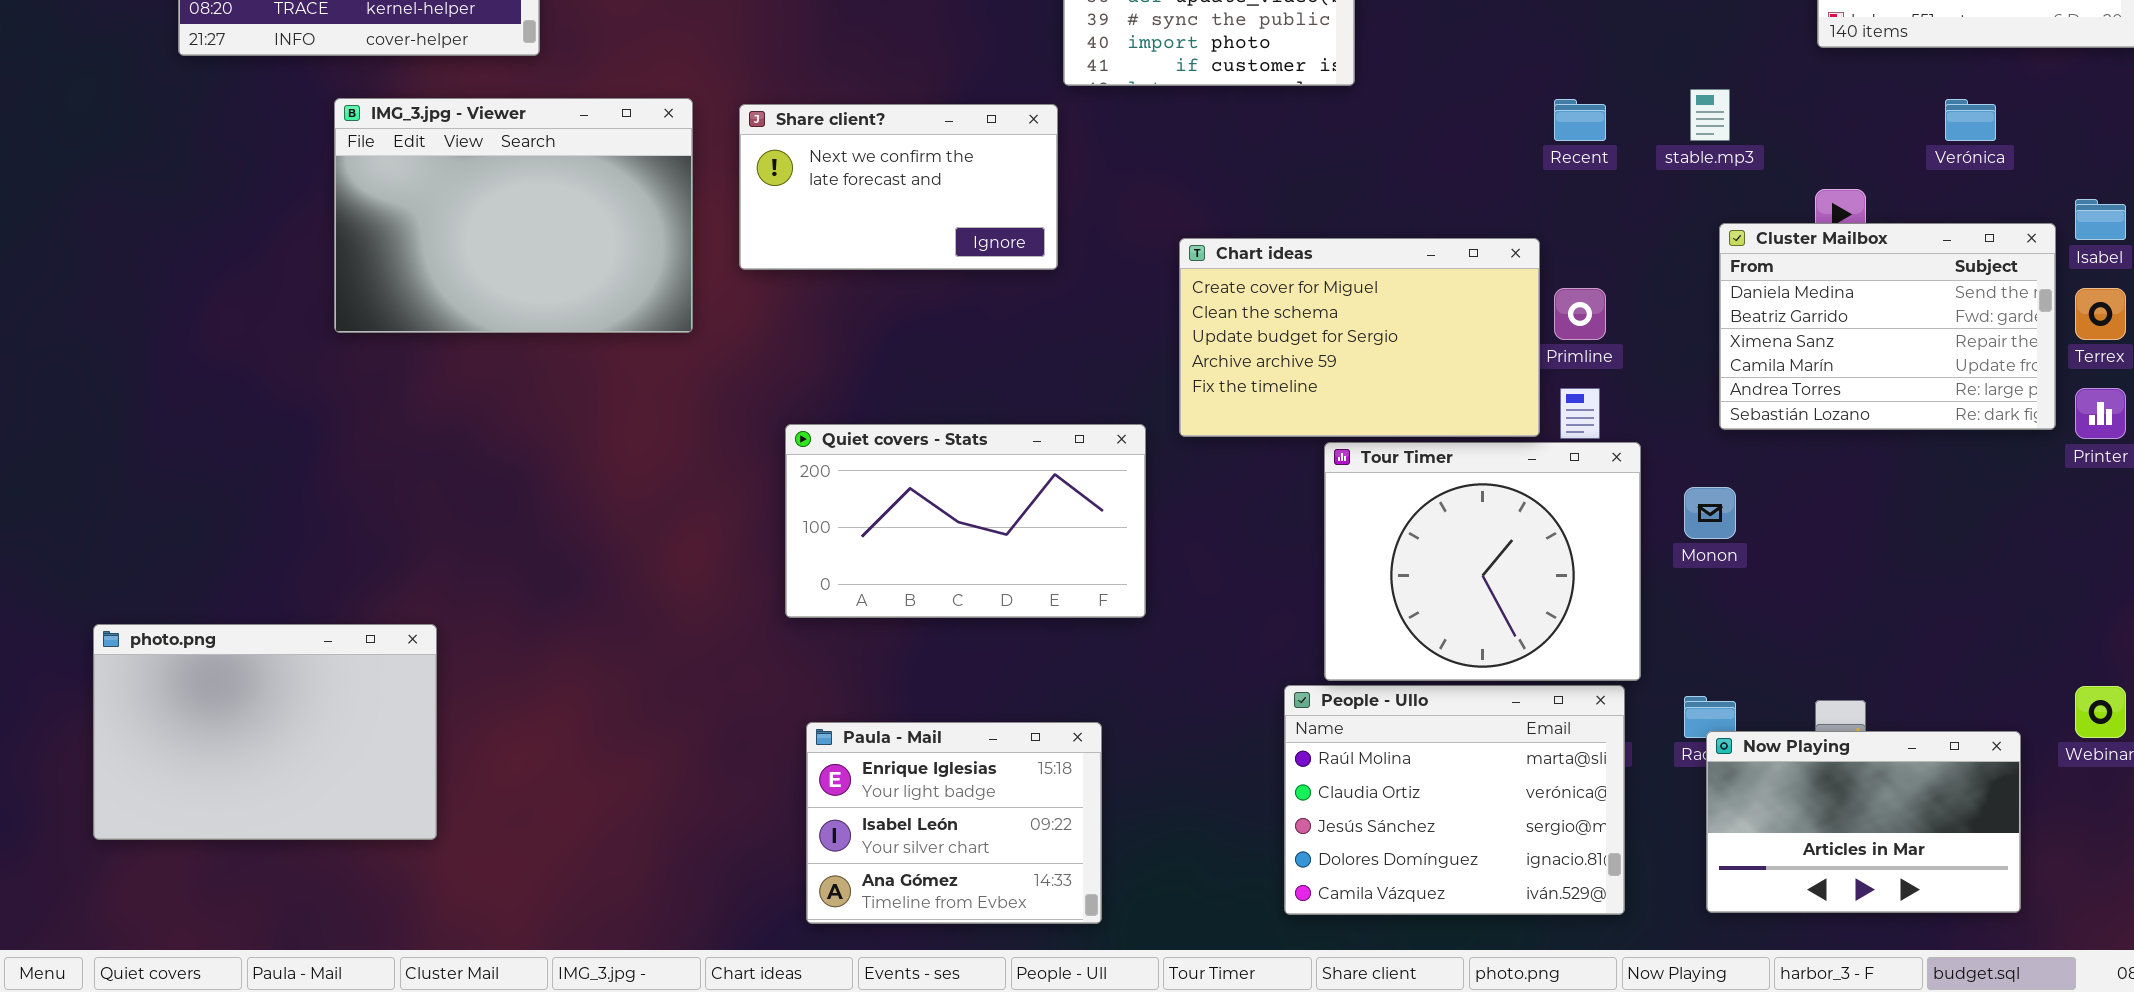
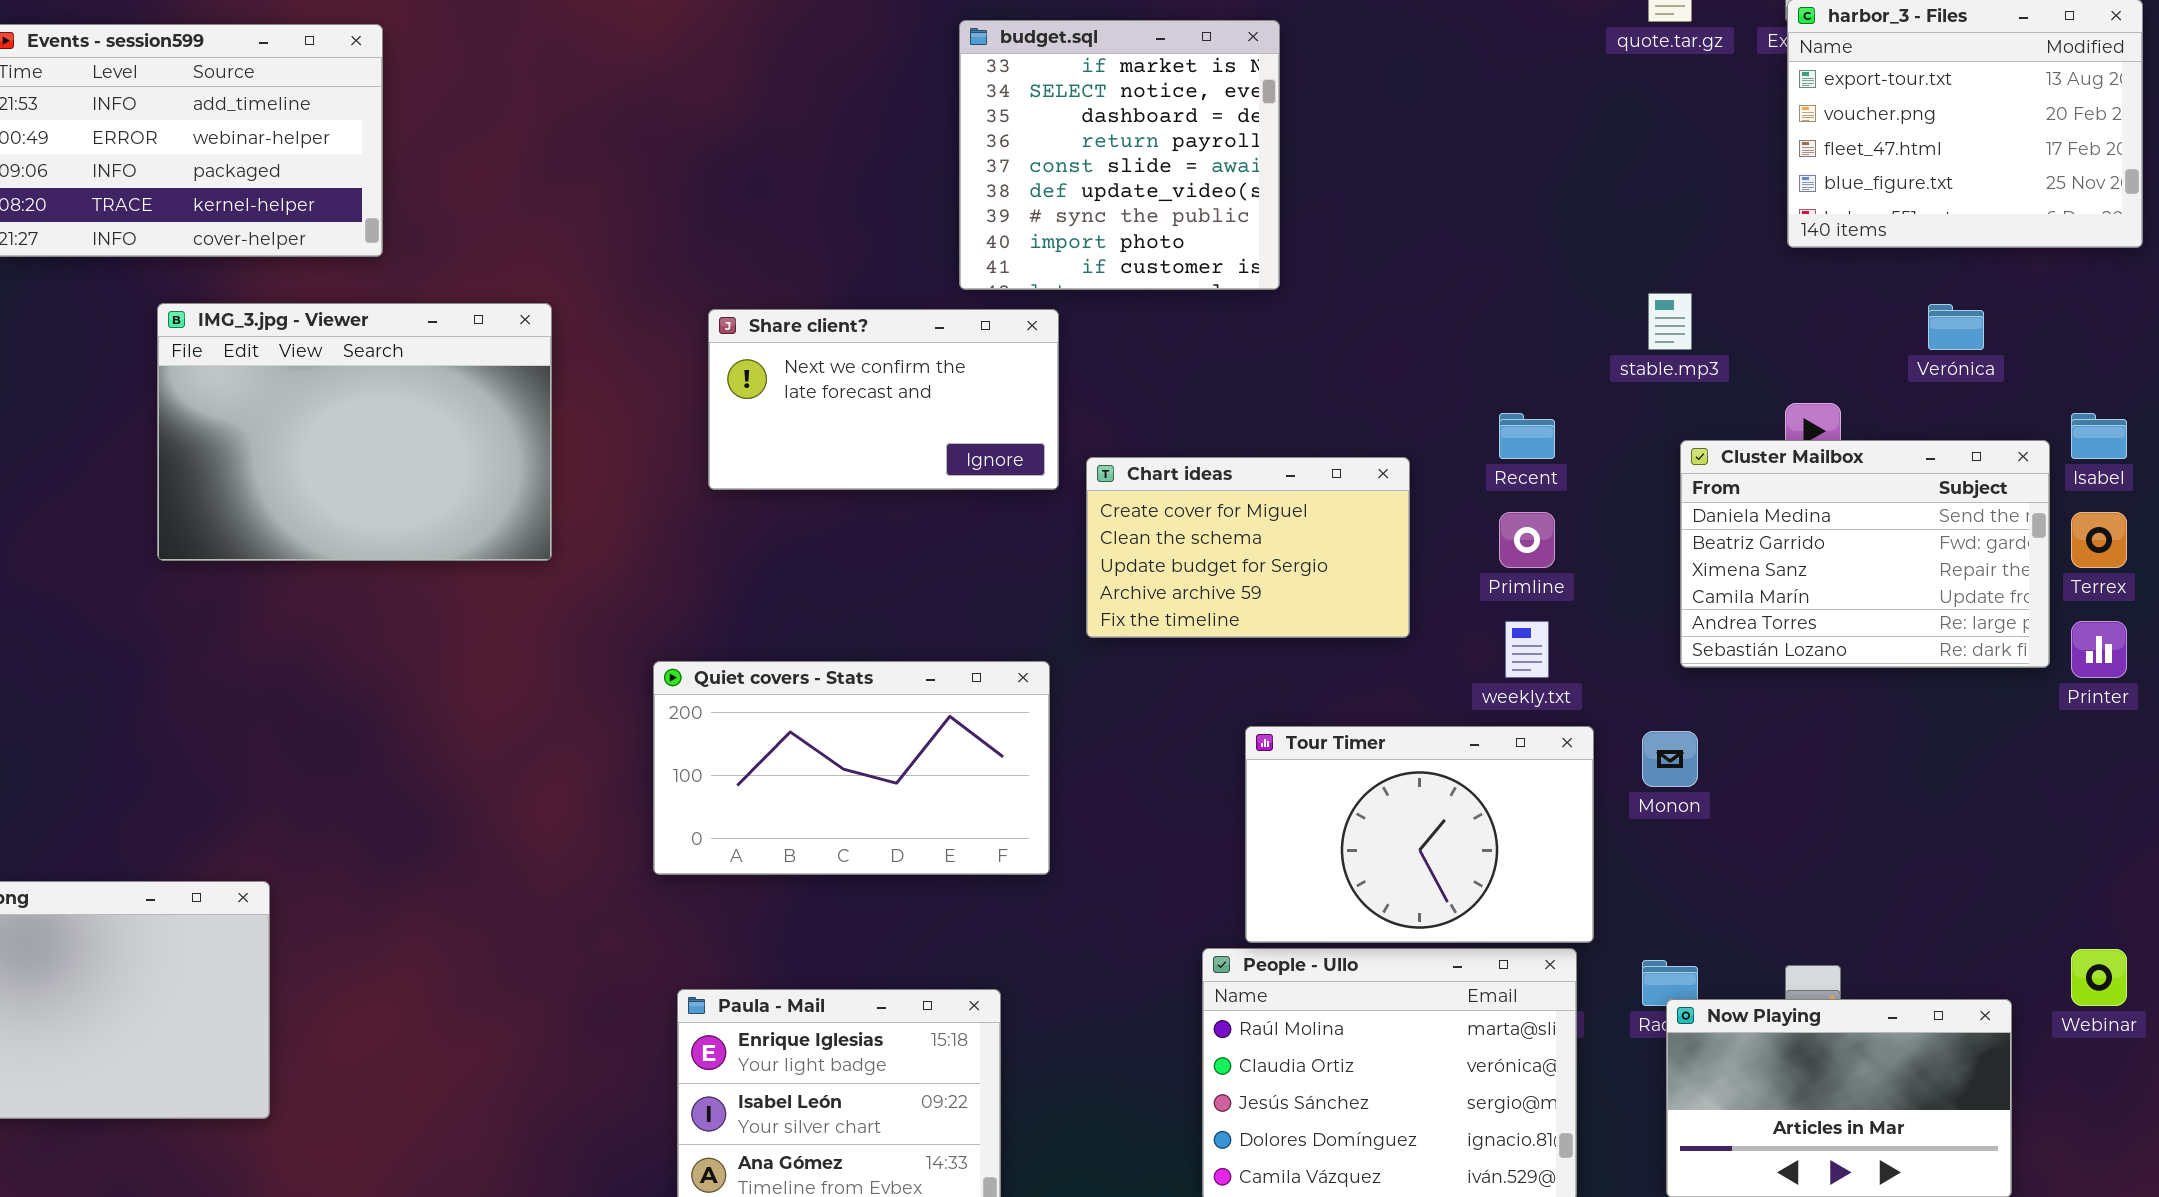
Recent: [1554,99,1606,141] -> [1499,413,1555,459], moved
Share client?: [739,104,1058,270] -> [708,309,1059,490], moved
Chart ideas: [1179,238,1540,437] -> [1086,457,1410,638], resized
Tour Timer: [1324,442,1641,681] -> [1245,726,1594,943], resized

